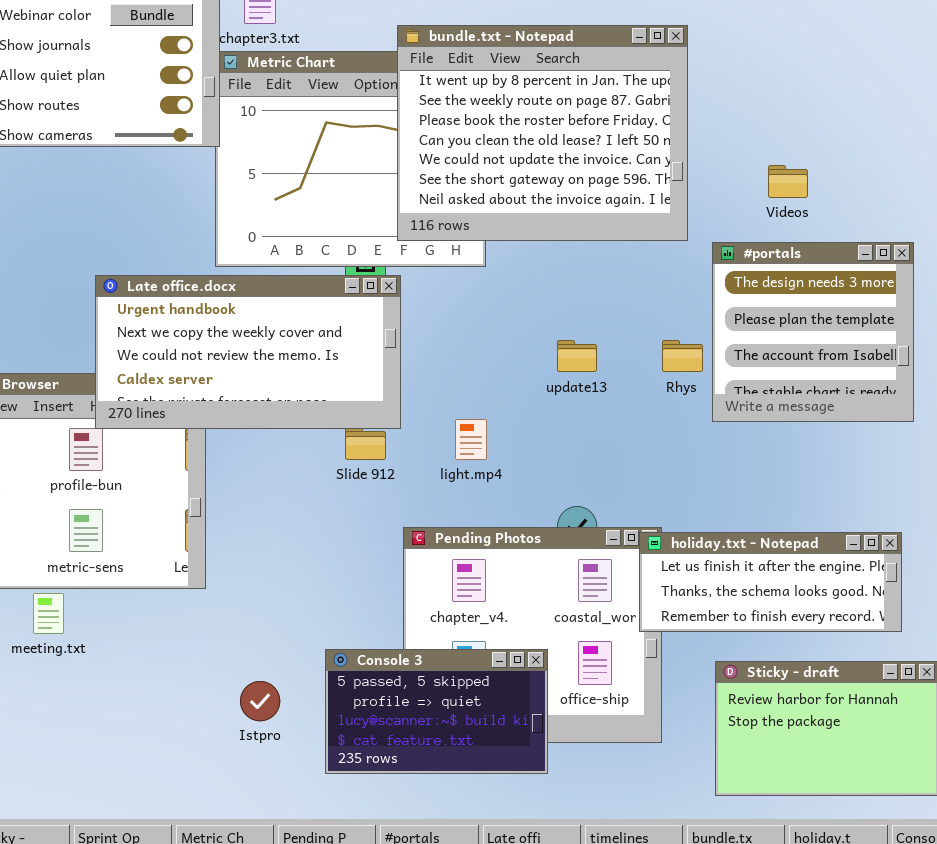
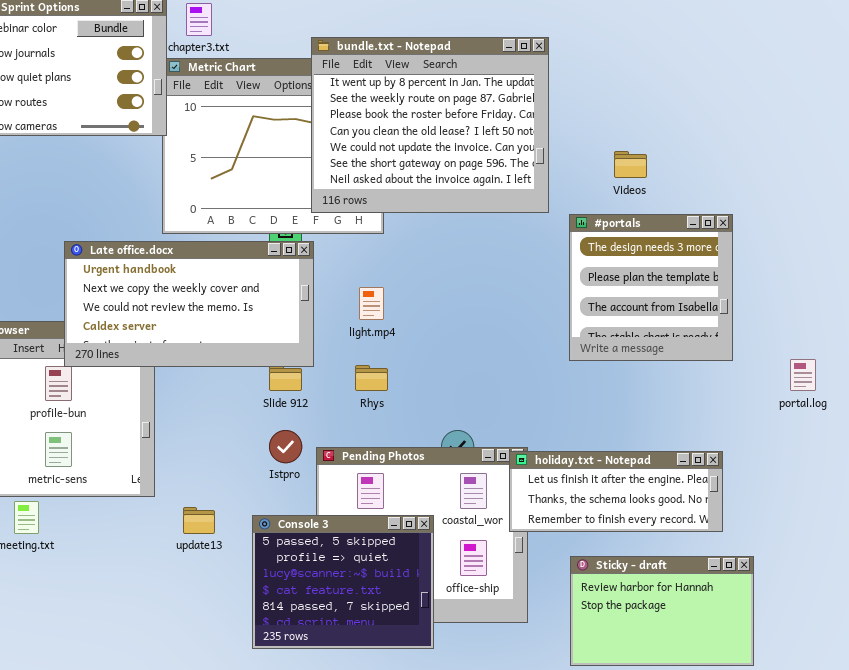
update13: [557,340,597,372] -> [183,507,215,534], moved
Rhys: [662,340,703,372] -> [355,365,388,391], moved
light.mp4: [455,419,487,460] -> [359,287,384,320], moved
Console 3: [325,649,548,774] -> [252,515,434,649], resized
Istpro: [240,681,280,721] -> [269,430,302,463], moved

